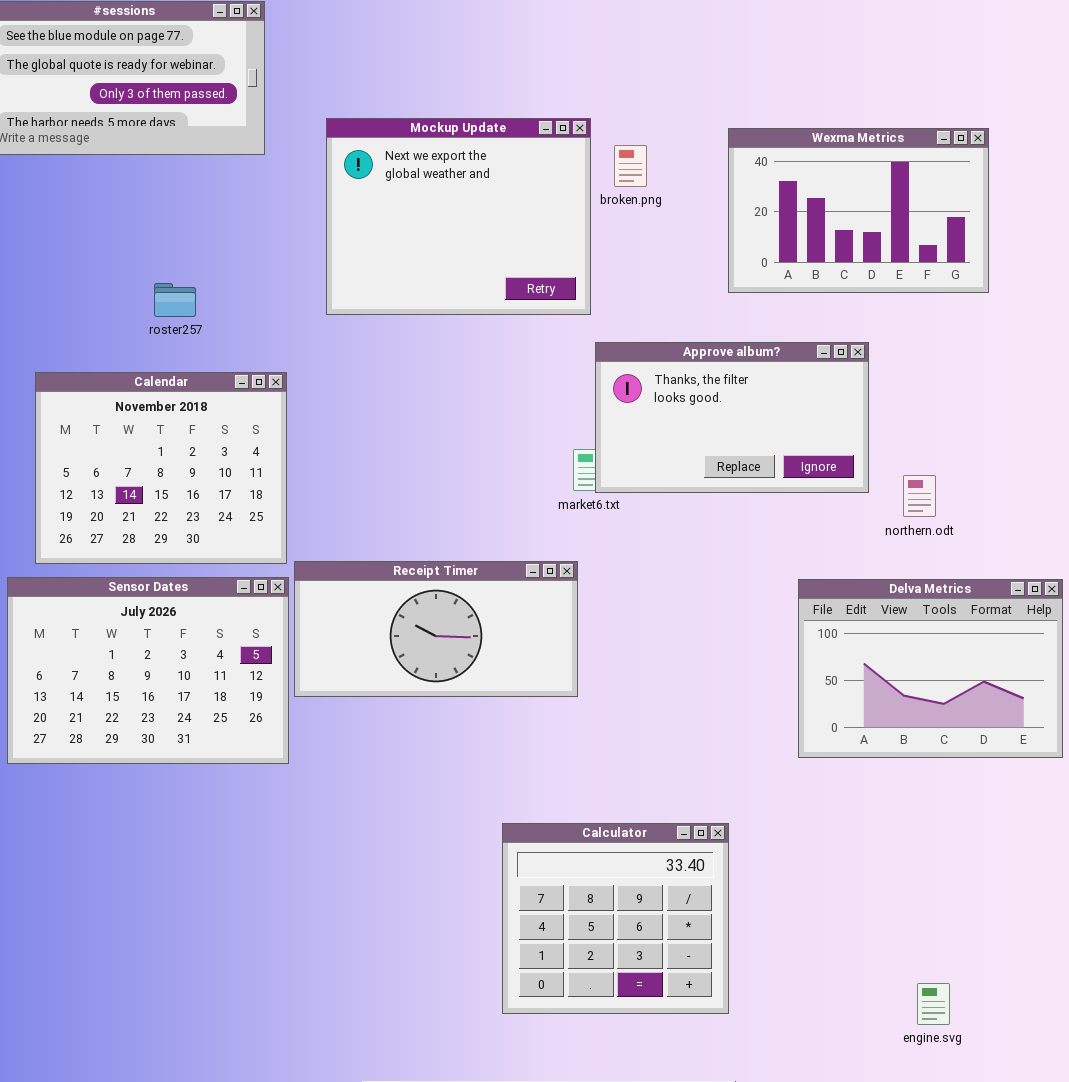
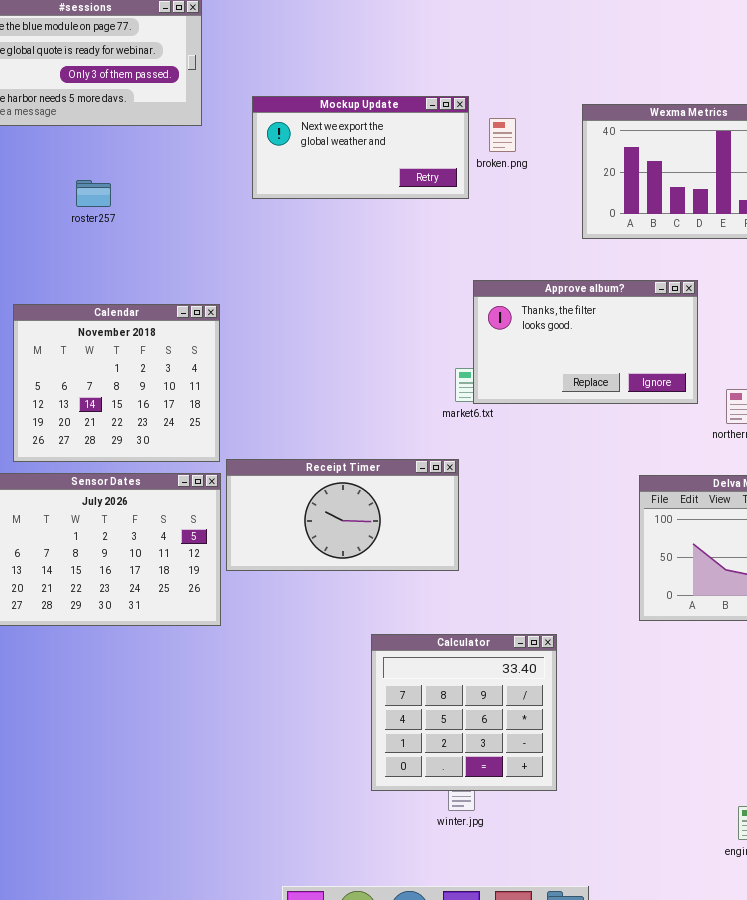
Mockup Update: [326,118,591,315] -> [252,96,469,199], resized
roster257: [154,283,196,317] -> [76,180,111,207], moved
Calculator: [502,823,729,1014] -> [371,634,557,791], moved

